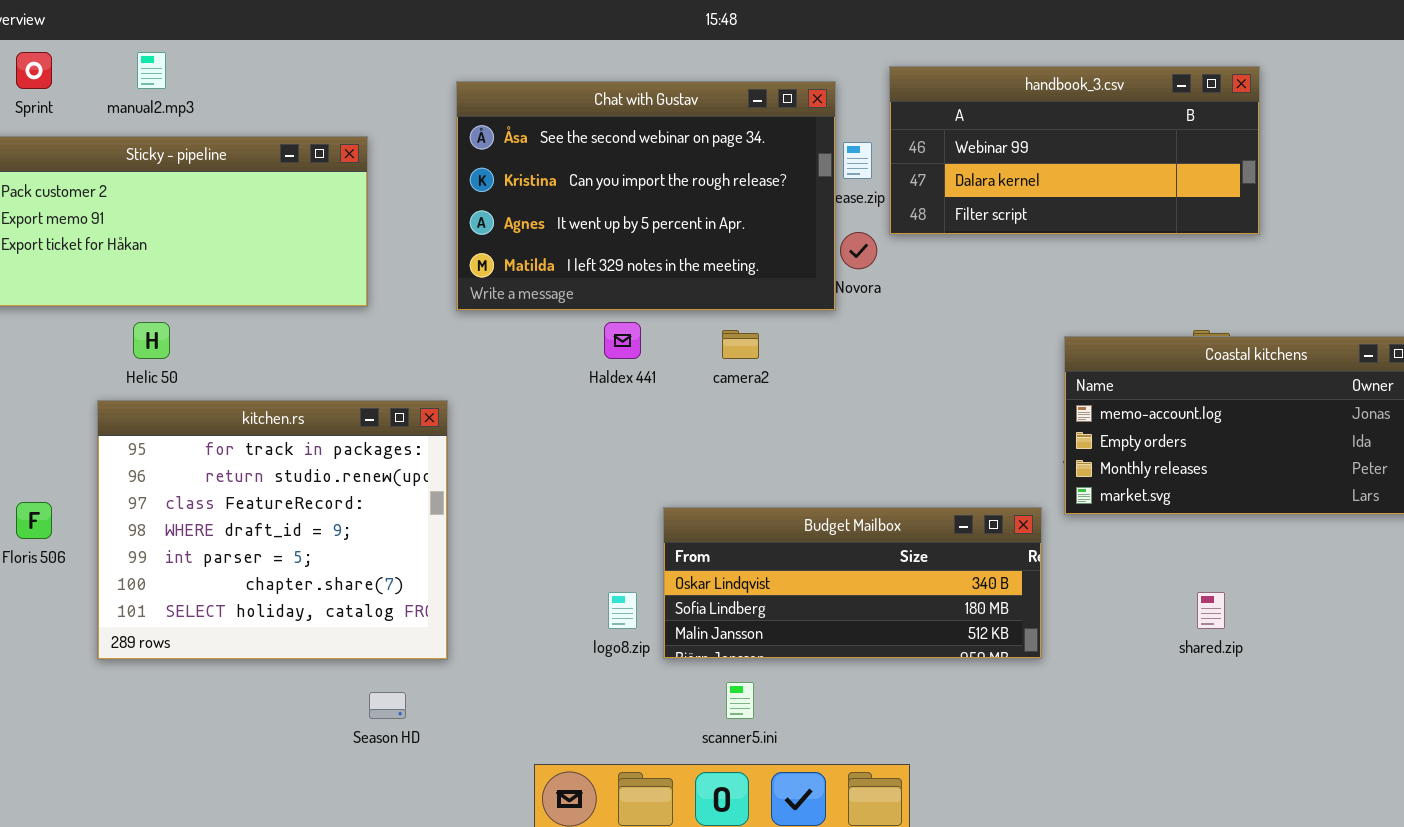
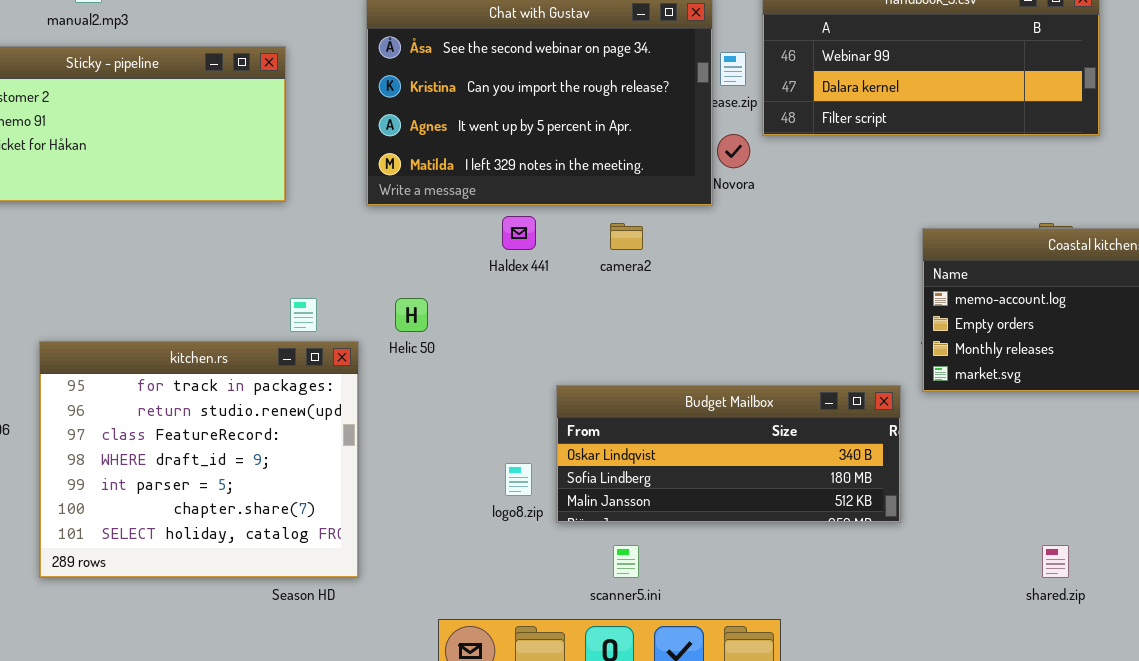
Helic 50: [133,322,170,359] -> [395,298,428,332], moved
kitchen.rs: [97,400,448,660] -> [39,341,359,578], moved
shared.zip: [1197,592,1225,629] -> [1042,545,1069,578], moved

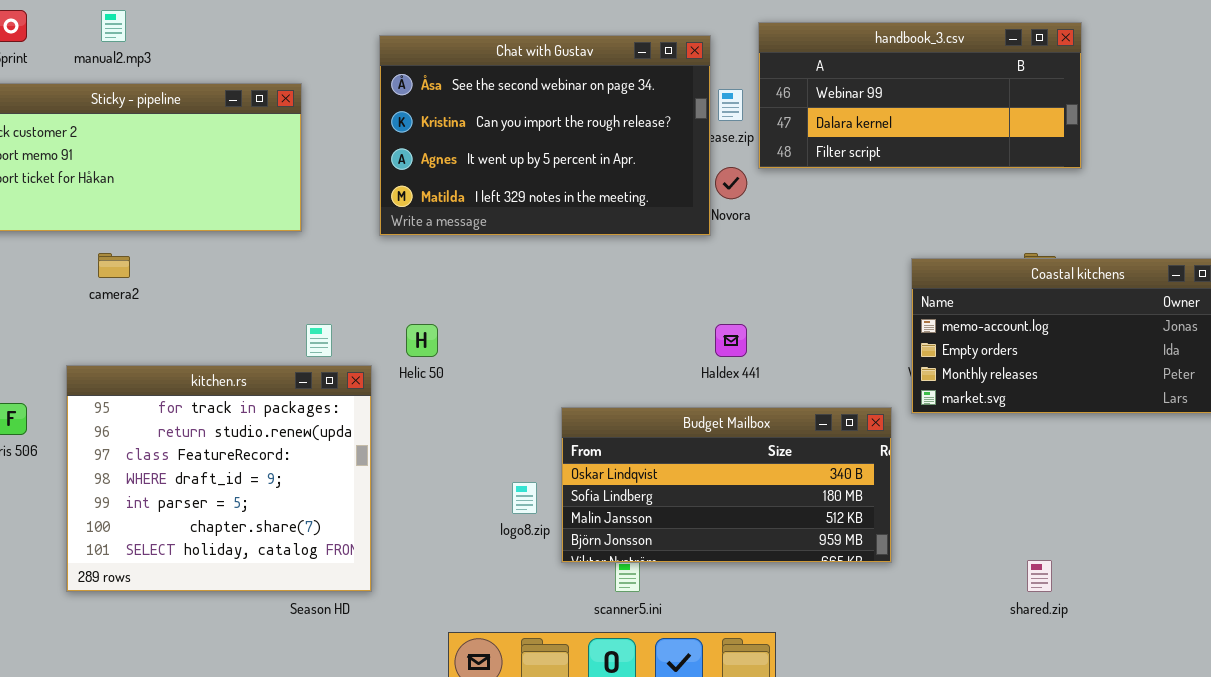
Haldex 441: [502,216,536,250] -> [715,324,747,357], moved
camera2: [610,223,643,250] -> [98,253,130,278], moved
Budget Mailbox: [556,385,901,523] -> [561,407,892,563], resized

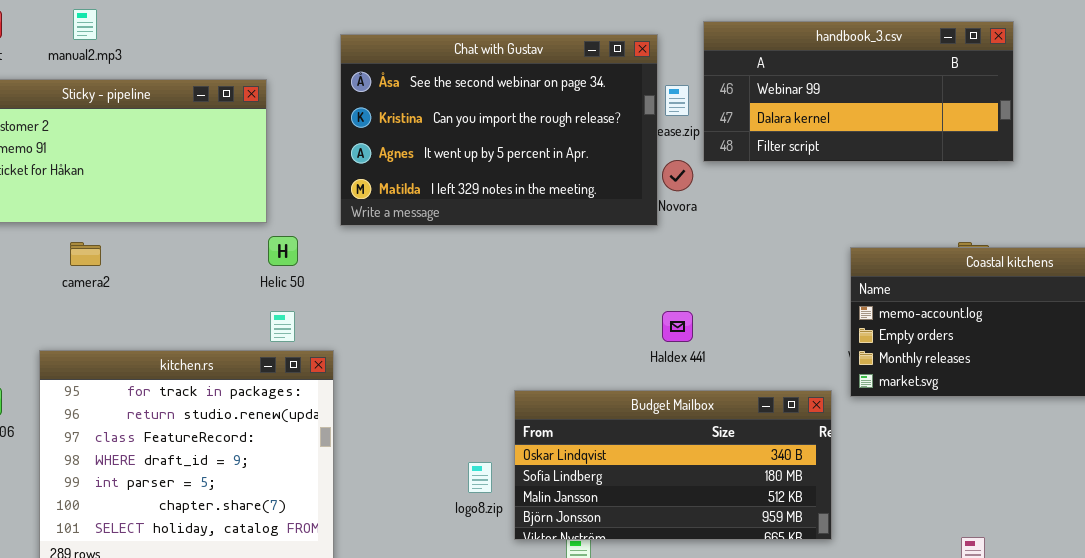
Helic 50: [406,324,438,357] -> [268,236,298,266], moved

